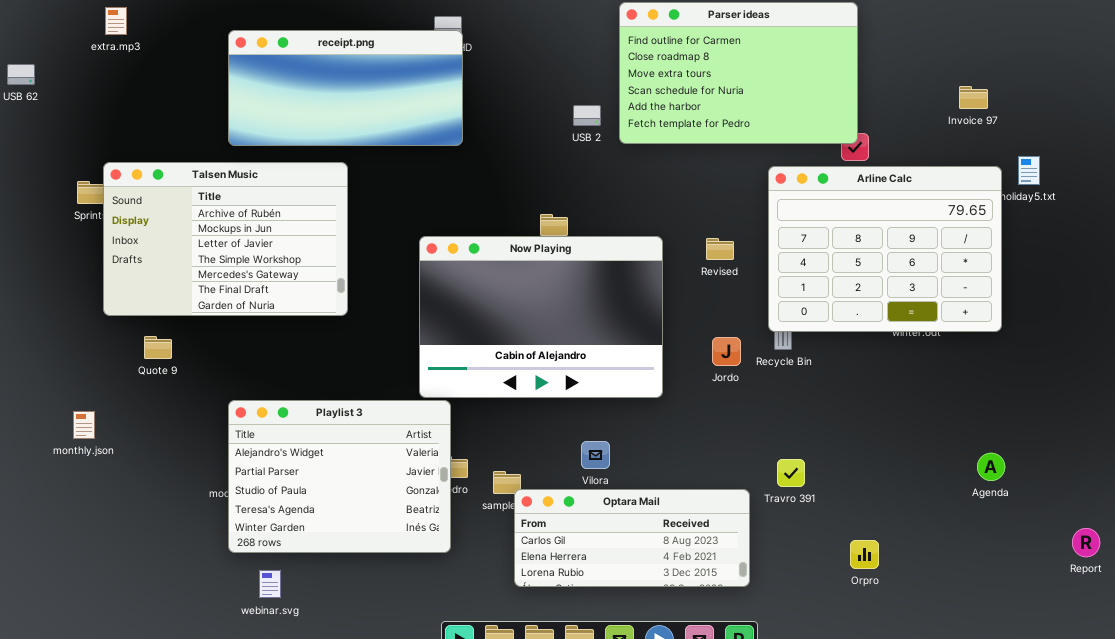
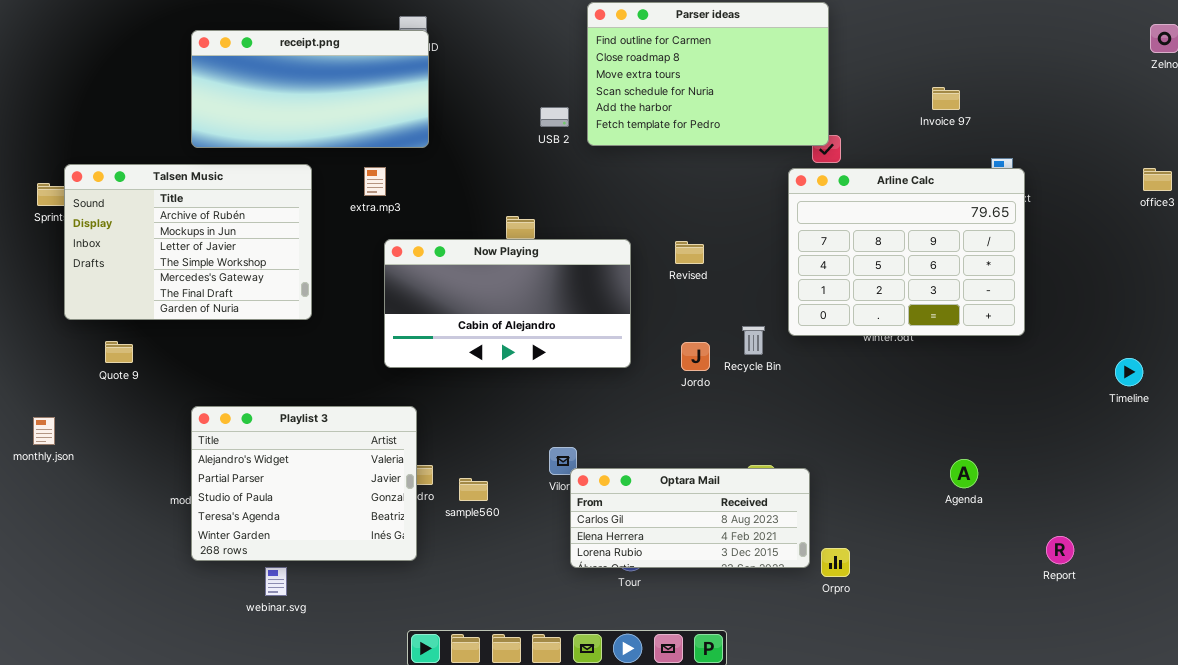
extra.mp3: [105,7,127,35] -> [364,167,386,196], moved
Arline Calc: [768,166,1002,332] -> [788,168,1025,336], moved
Now Playing: [419,236,663,398] -> [384,239,631,368], resized
Optara Mail: [514,489,750,587] -> [570,468,810,568], moved
webinar.svg: [259,570,281,598] -> [265,567,287,596], moved

